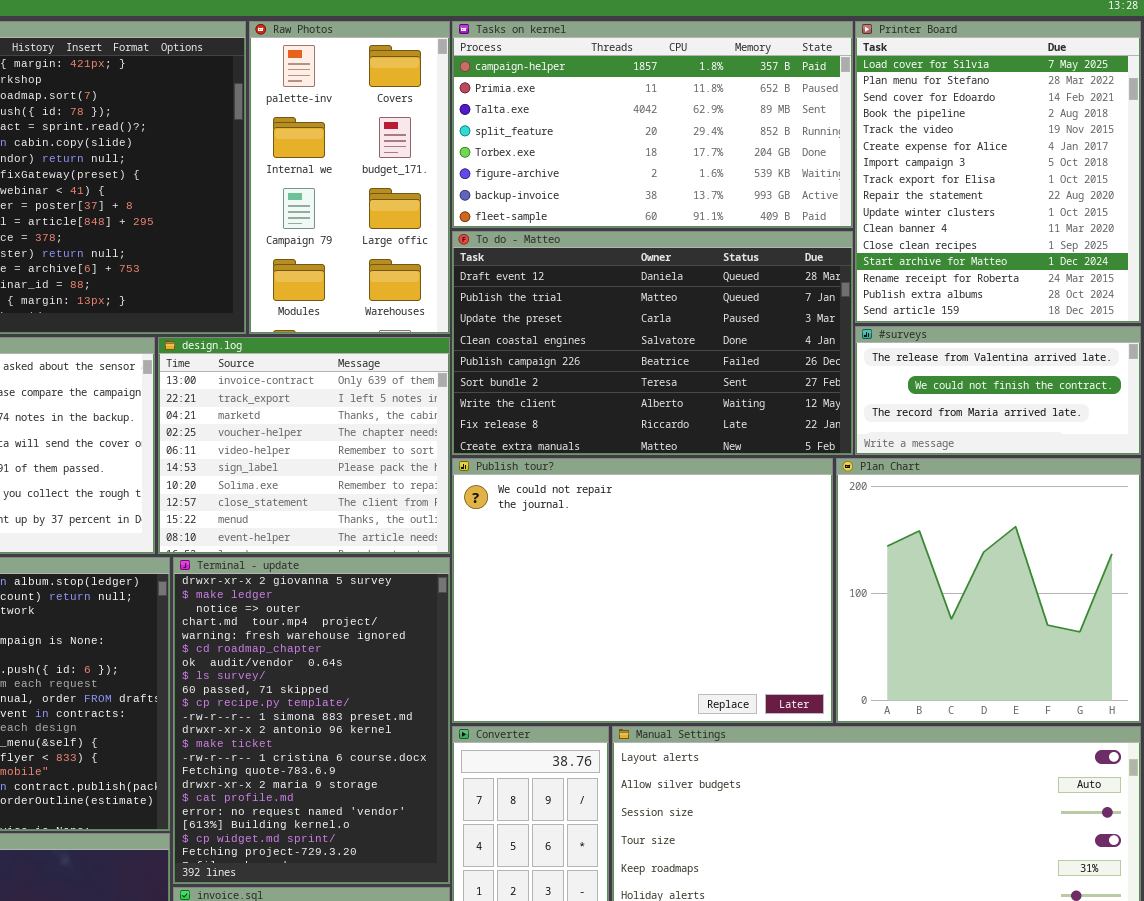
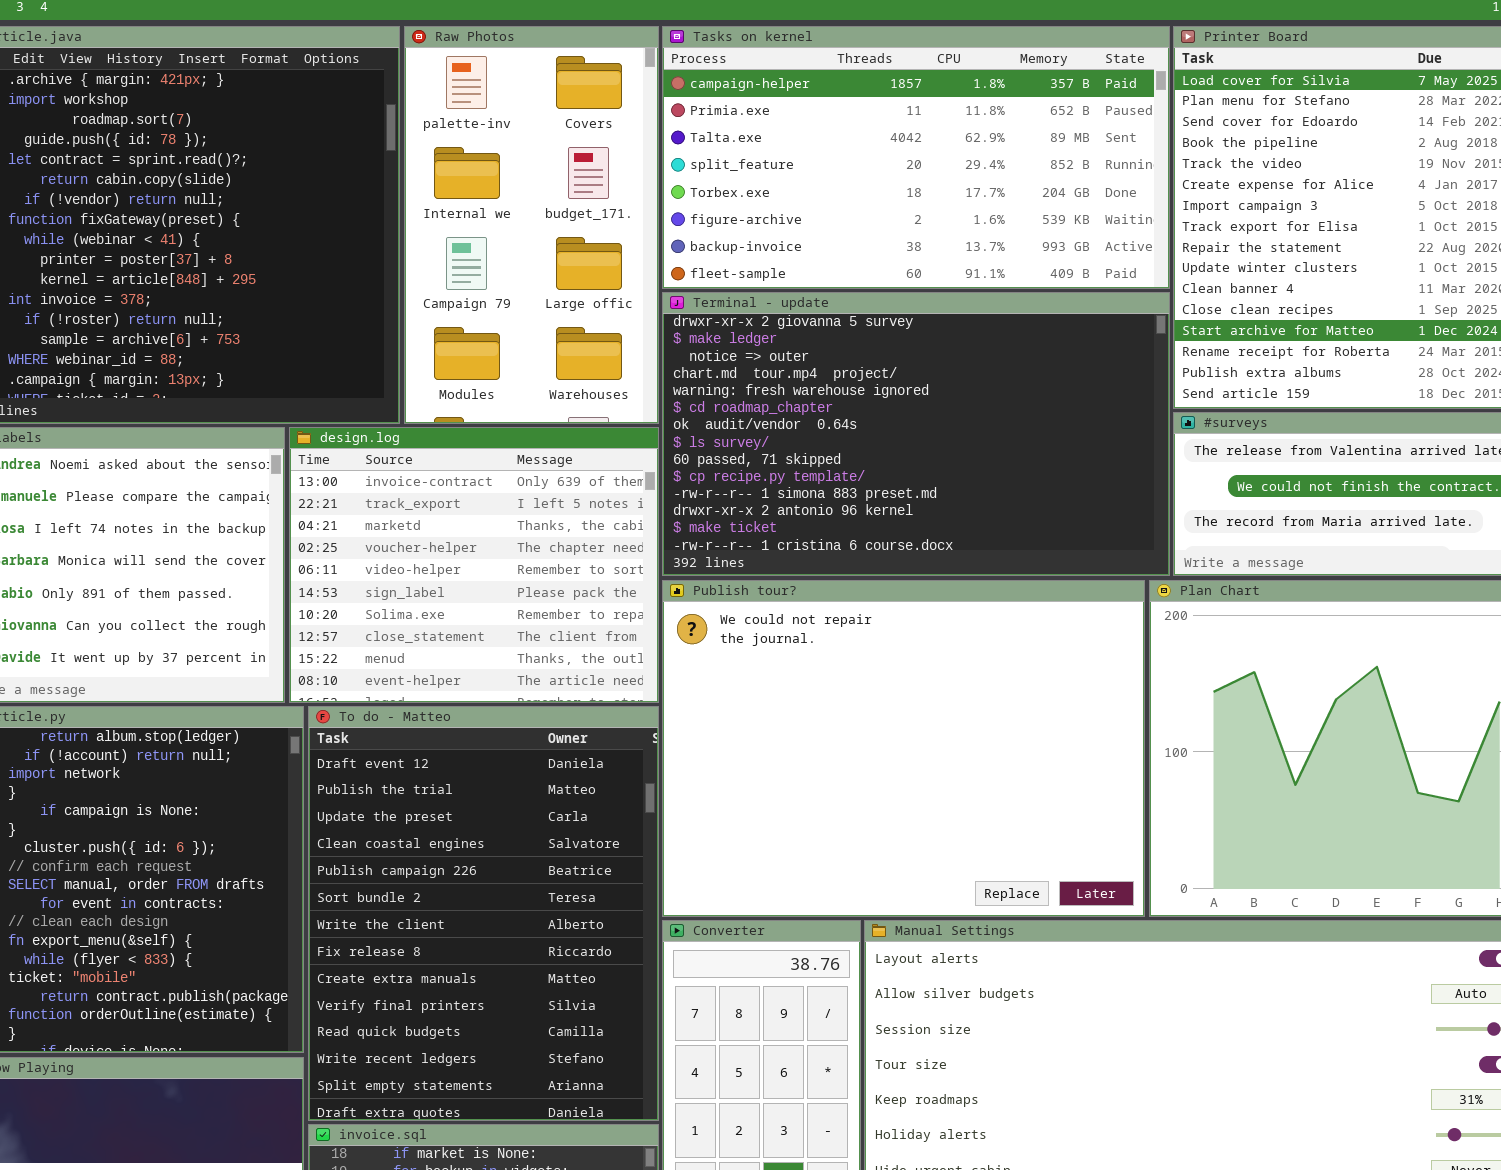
To do - Matteo: [452,231,853,455] -> [308,706,659,1121], moved, resized
Terminal - update: [173,557,450,884] -> [662,292,1170,576], moved, resized

